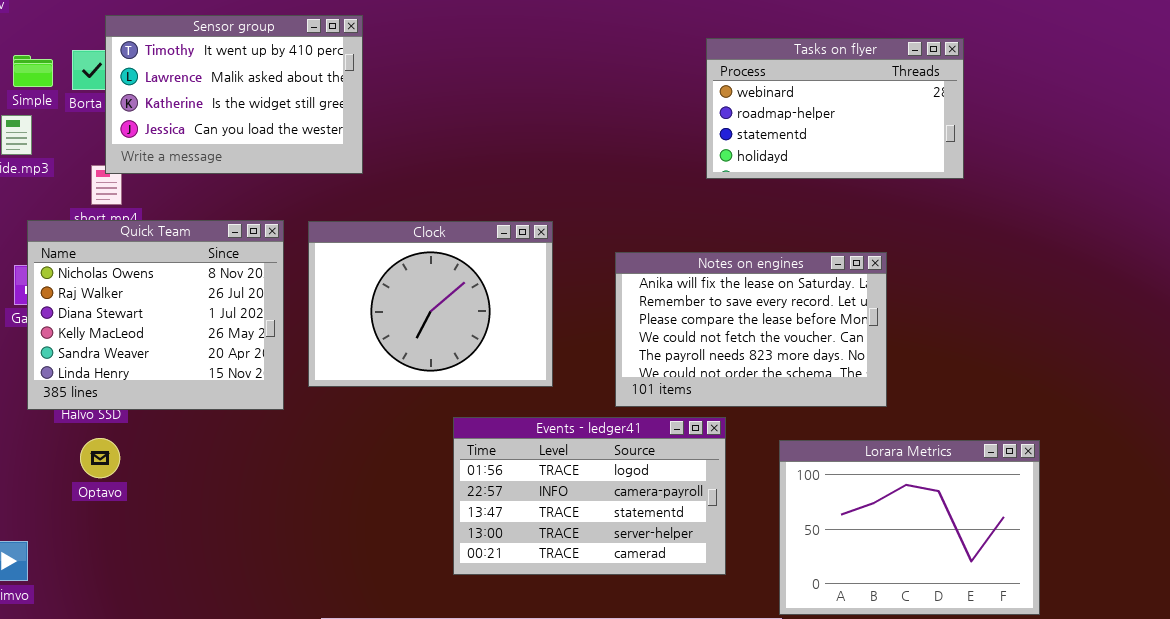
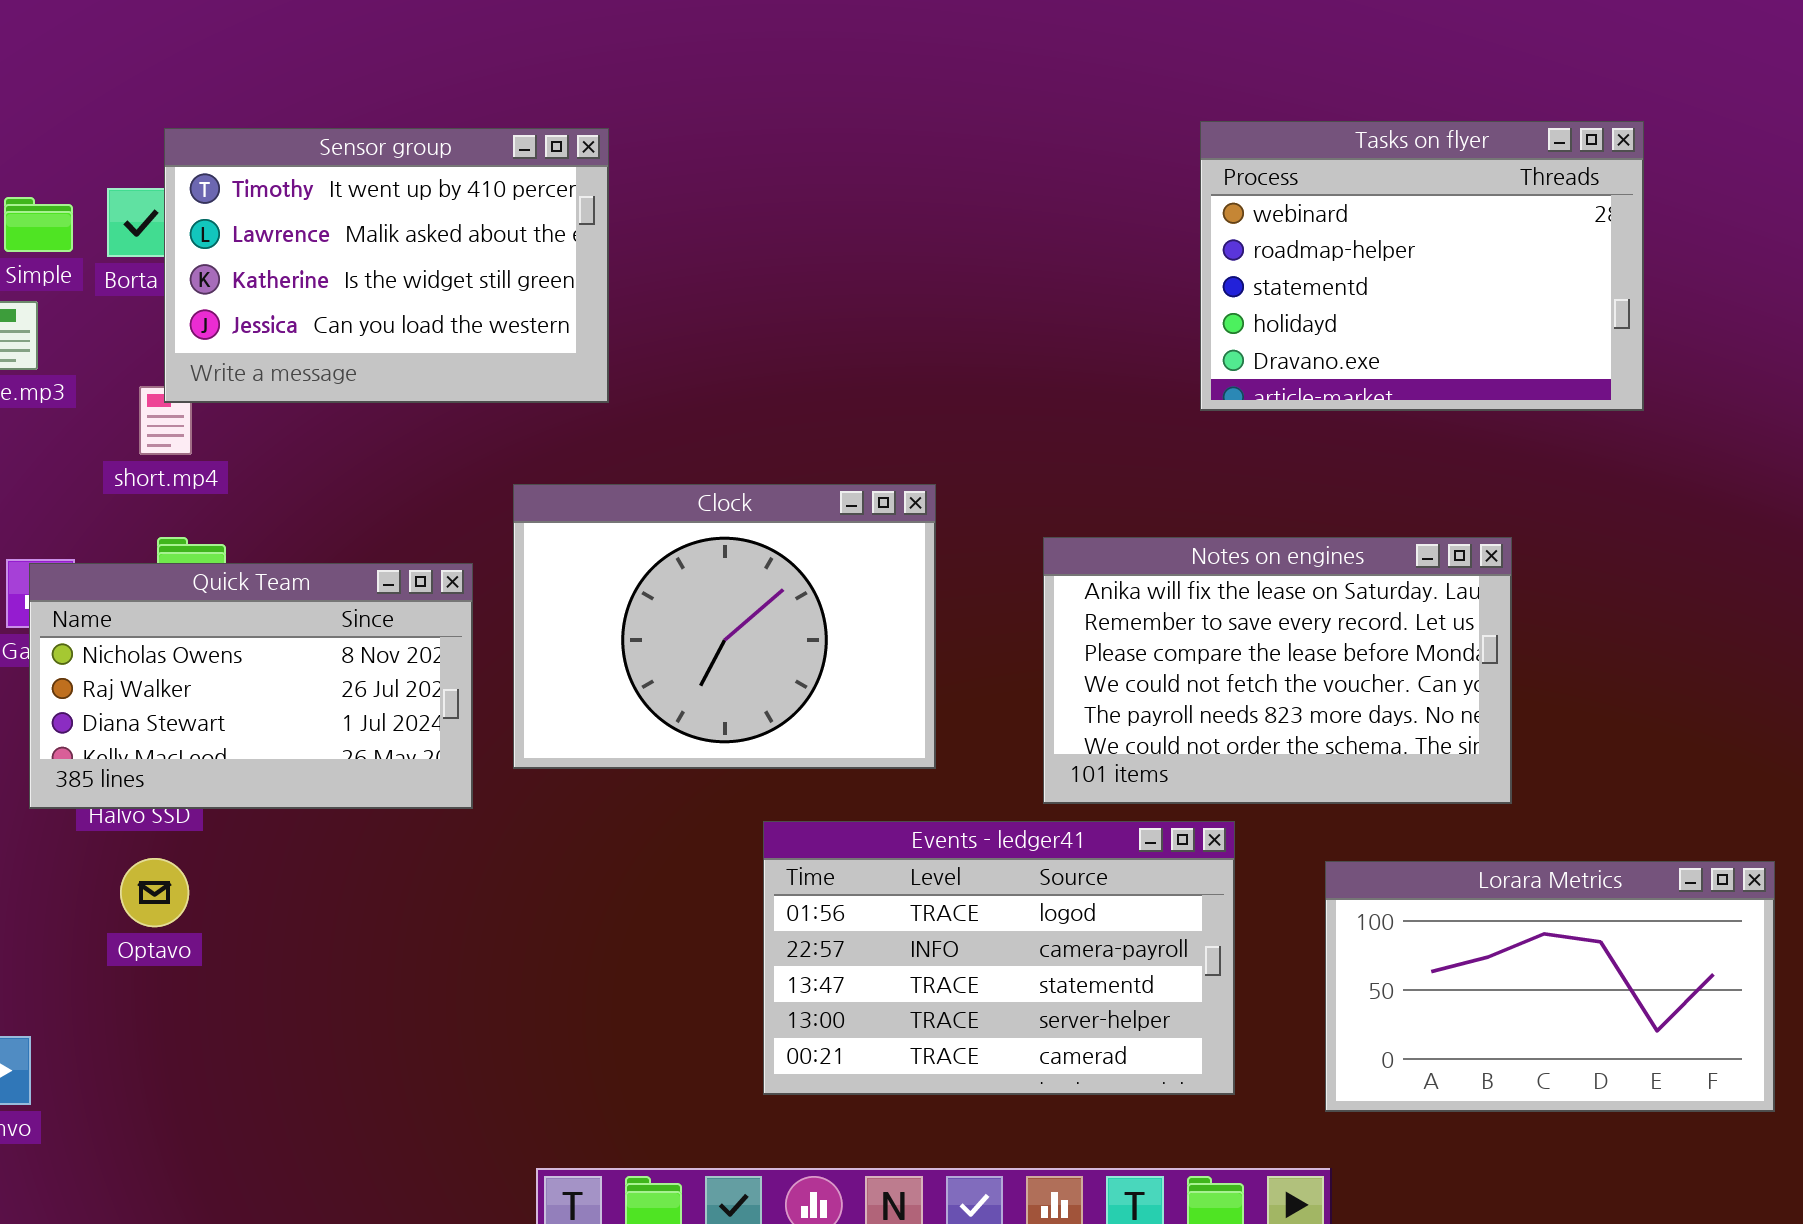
Tasks on flyer: [706,38,964,179] -> [1200,121,1644,411], resized
Quick Team: [27,220,284,410] -> [29,563,473,809], resized
Lorara Metrics: [779,440,1040,615] -> [1325,861,1775,1112], resized

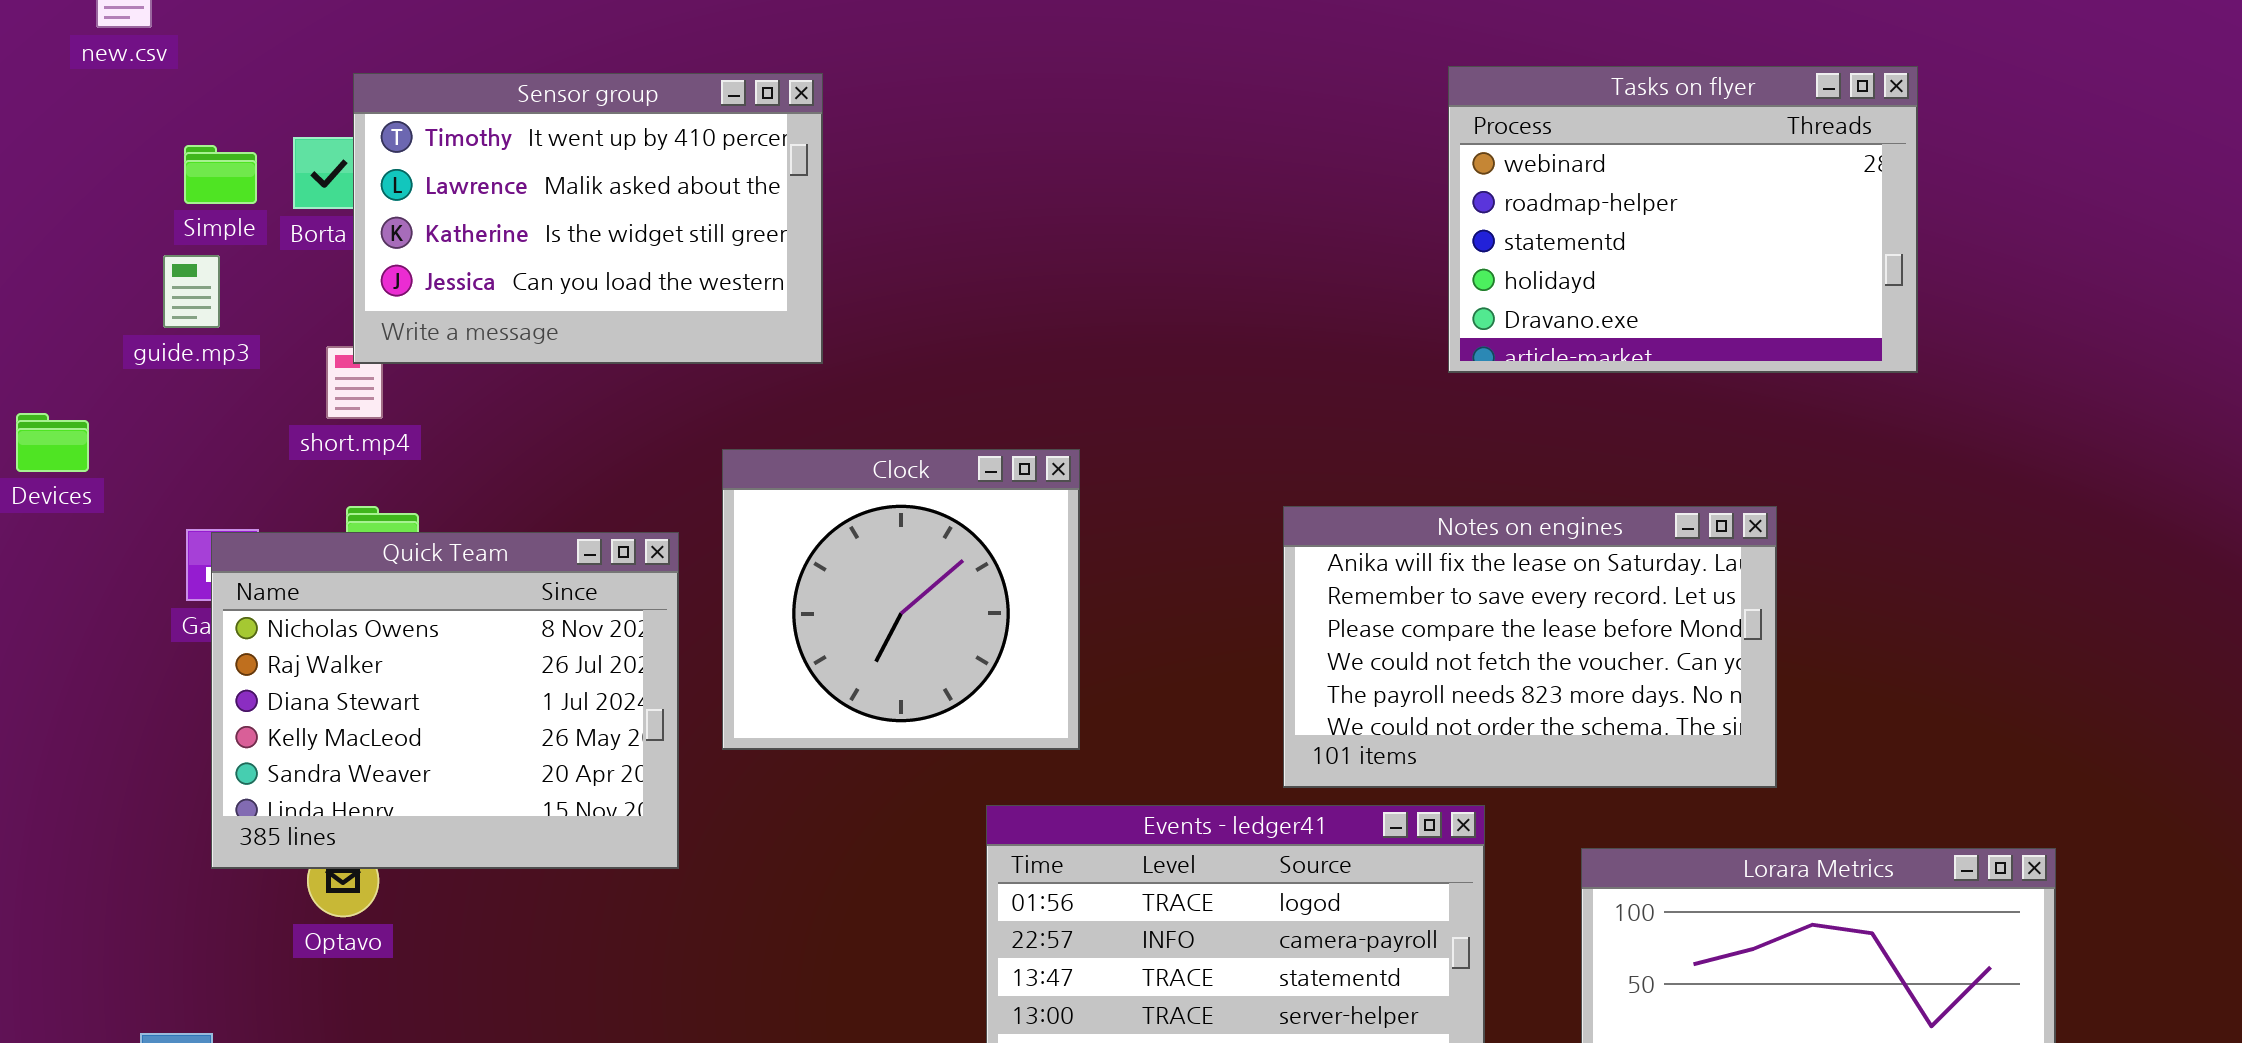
Clock: [513,484,936,769] -> [722,449,1080,750], resized
Quick Team: [29,563,473,809] -> [211,532,679,869], resized

